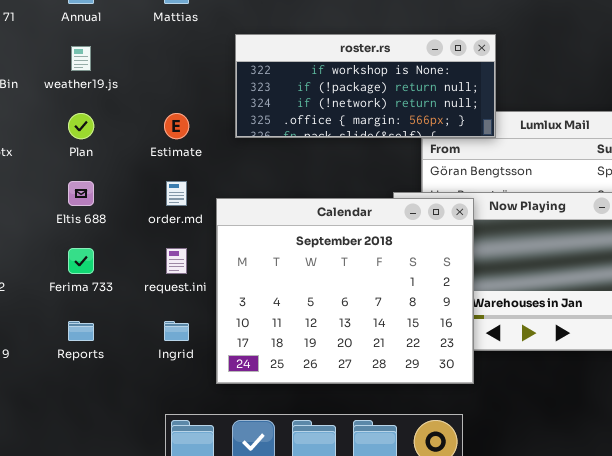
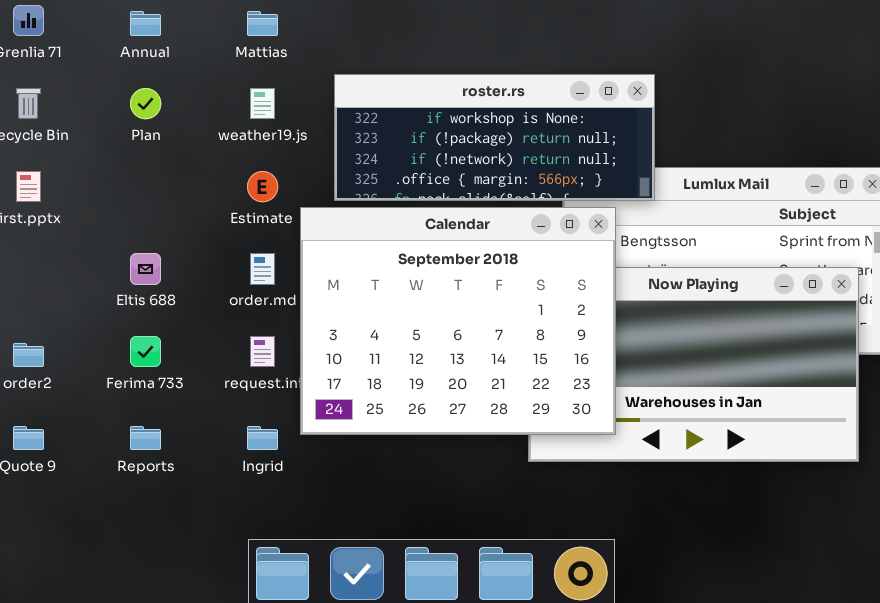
weather19.js: [71,46,91,71] -> [250,88,275,119], moved
Plan: [68,113,94,139] -> [130,88,161,119], moved
Calendar: [216,198,474,384] -> [300,207,616,435], moved

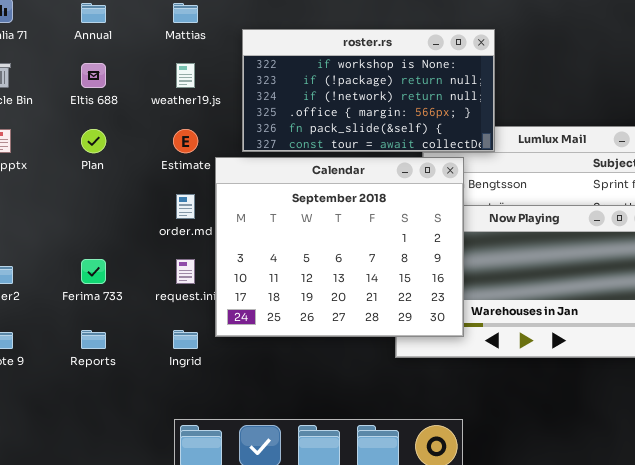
roster.rs: [334,74,655,201] -> [242,29,495,152], resized
Plan: [130,88,161,119] -> [81,129,106,153], moved
Eltis 688: [130,253,161,285] -> [81,63,106,88], moved

